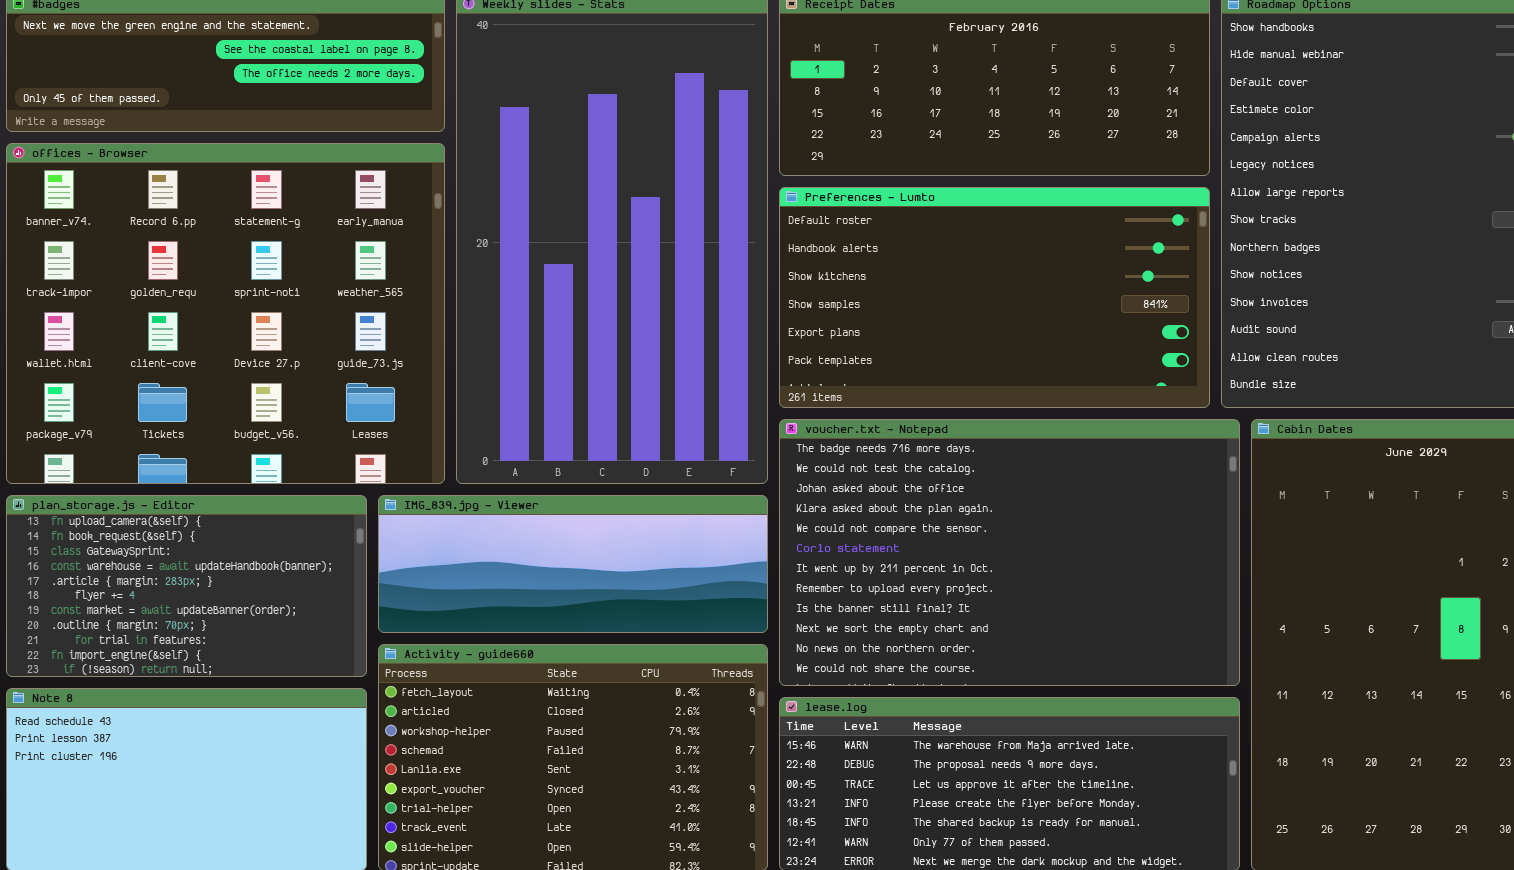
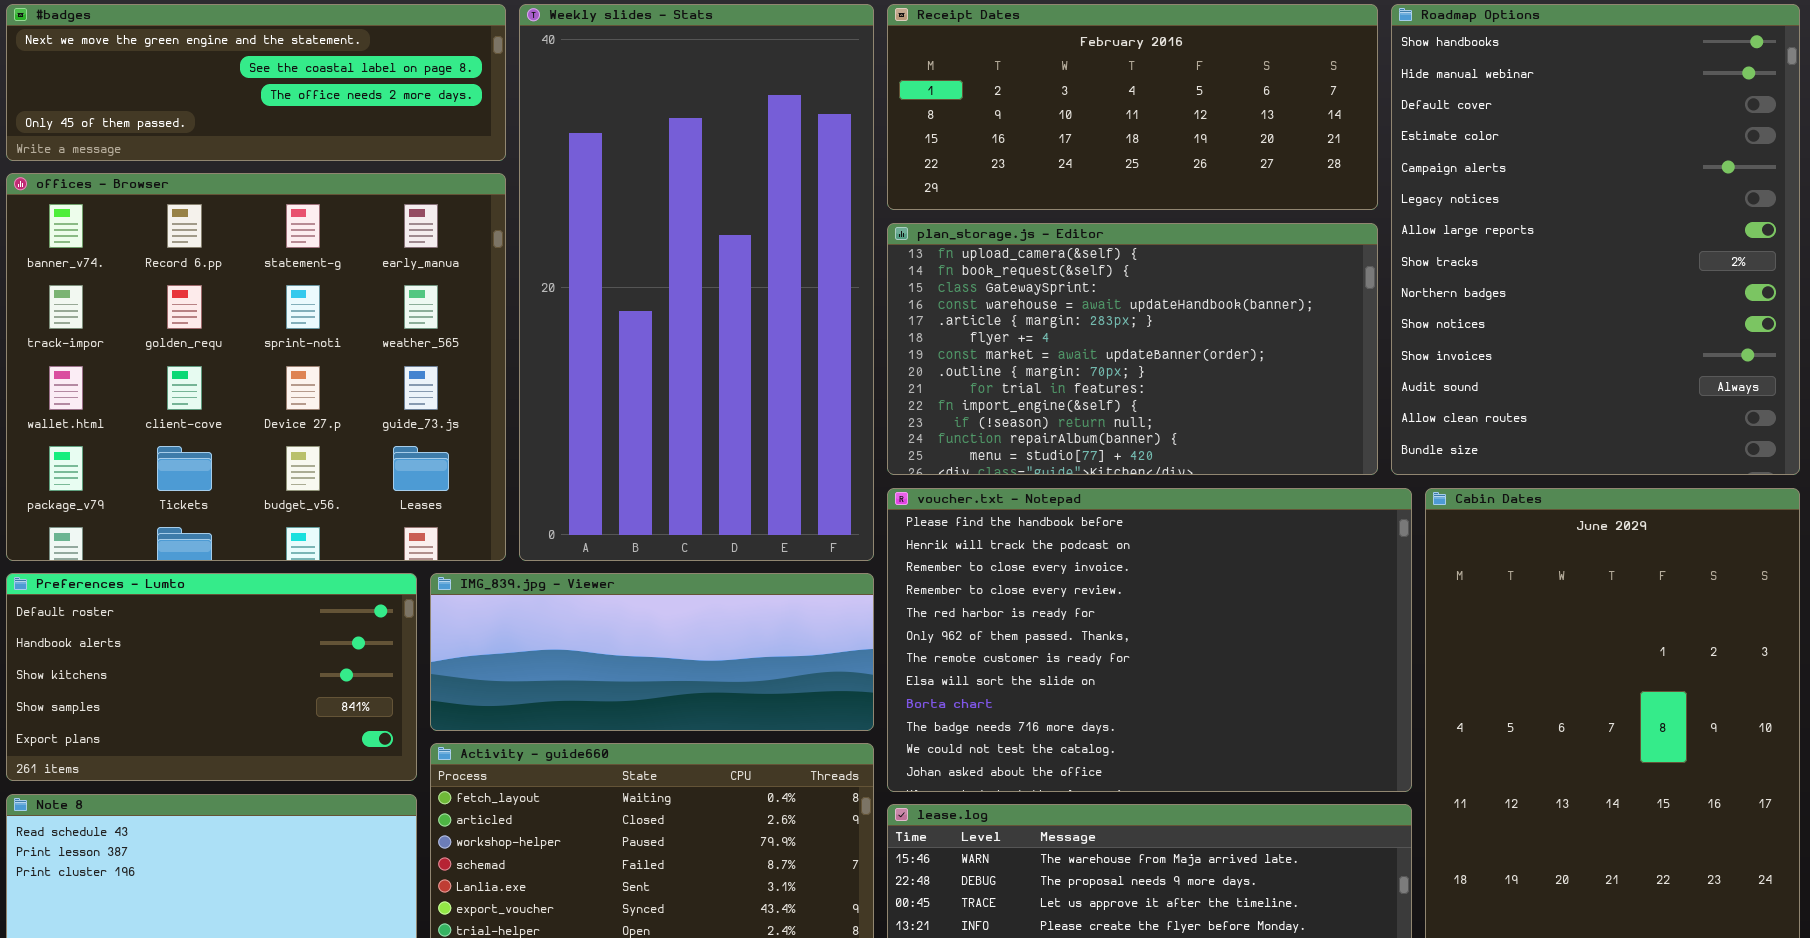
Preferences - Lumto: [779,187,1210,408] -> [6,573,417,781], moved, resized
voucher.txt - Notepad: [779,419,1240,686] -> [887,488,1412,792], scrolled up 9 rows
plan_storage.js - Editor: [6,495,367,677] -> [887,223,1378,475], moved, resized

